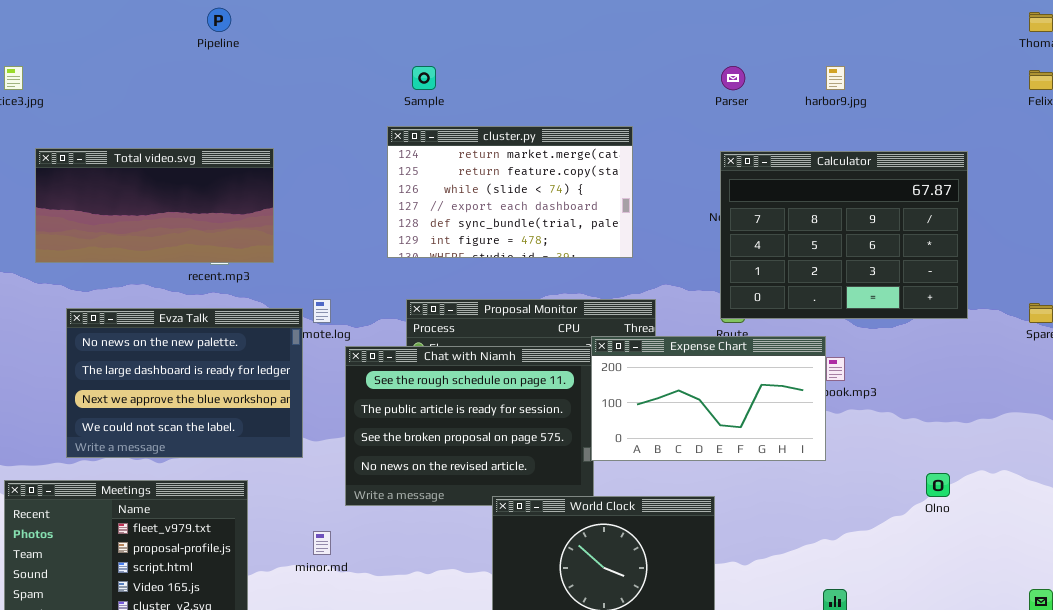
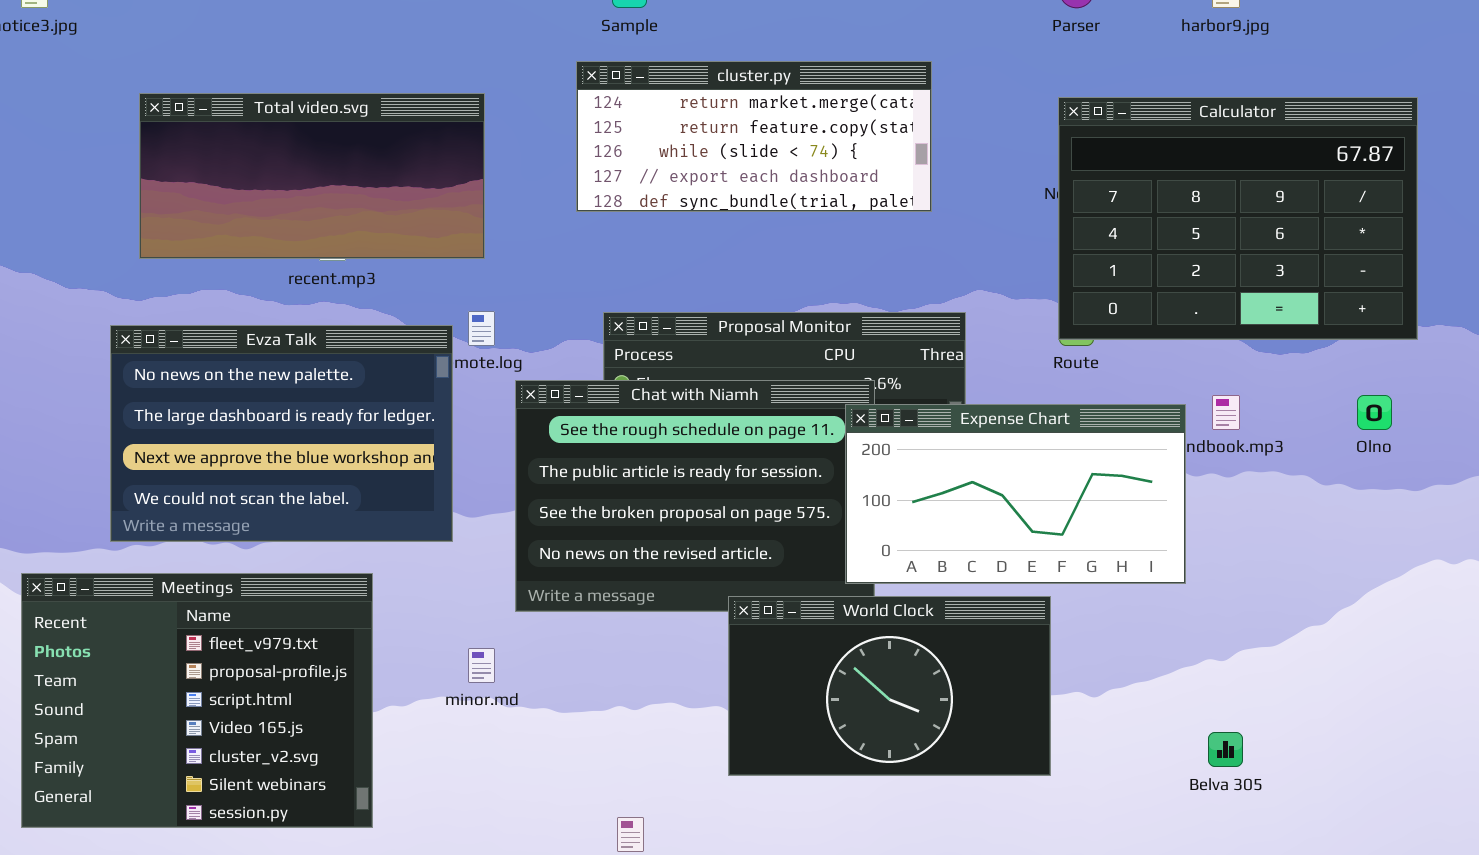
cluster.py: [387,126,633,258] -> [576,61,932,212], resized
Total video.svg: [35,148,274,263] -> [139,93,485,259], moved
Expense Chart: [591,336,826,461] -> [845,404,1186,584], moved
Olno: [926,473,950,497] -> [1357,395,1392,430], moved

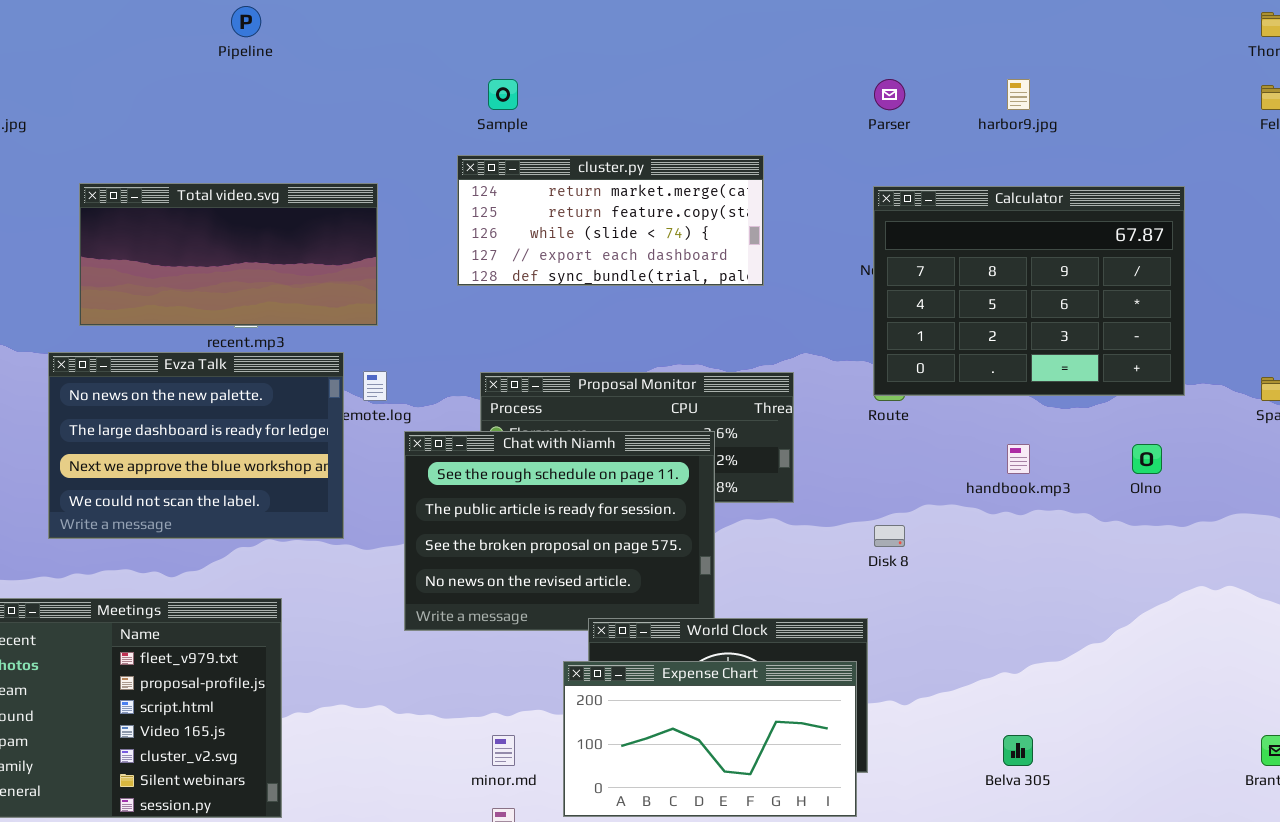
Evza Talk: [110,325,453,542] -> [48,352,344,539], moved
Expense Chart: [845,404,1186,584] -> [563,661,857,817], moved
minor.md: [468,648,495,683] -> [492,735,515,766], moved

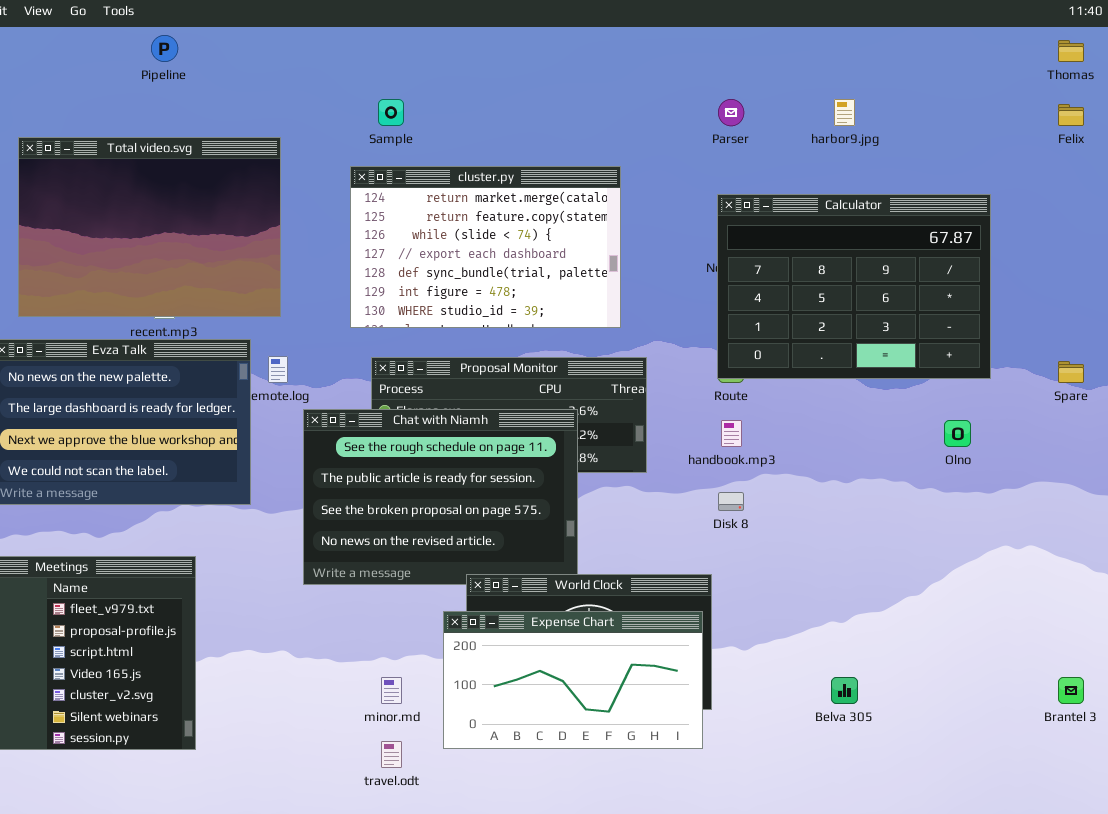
cluster.py: [457,155,764,286] -> [350,166,621,328], resized
Total video.svg: [79,183,378,326] -> [18,137,281,317], resized
handbook.mp3: [1007,444,1030,474] -> [721,420,742,447], moved

